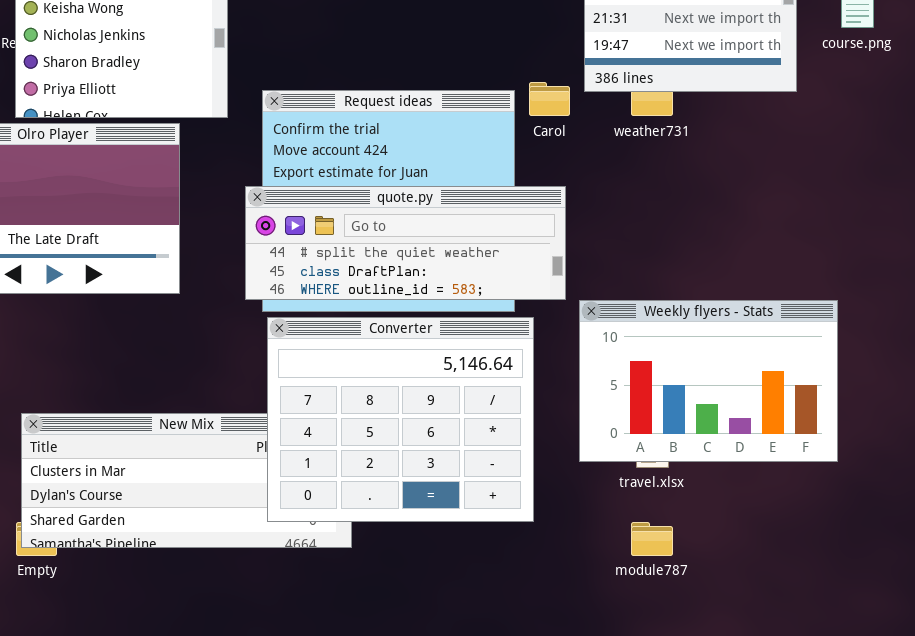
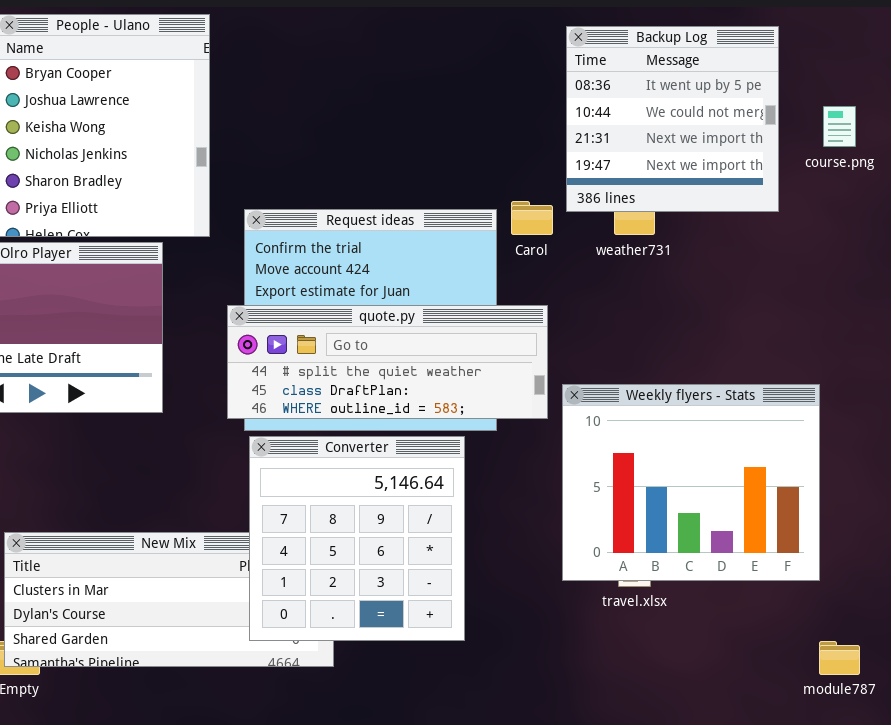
Weekly flyers - Stats: [579,300,838,462] -> [562,384,820,581], resized
Converter: [267,317,534,522] -> [249,436,465,641], resized
module787: [631,522,673,556] -> [819,641,860,675], moved

